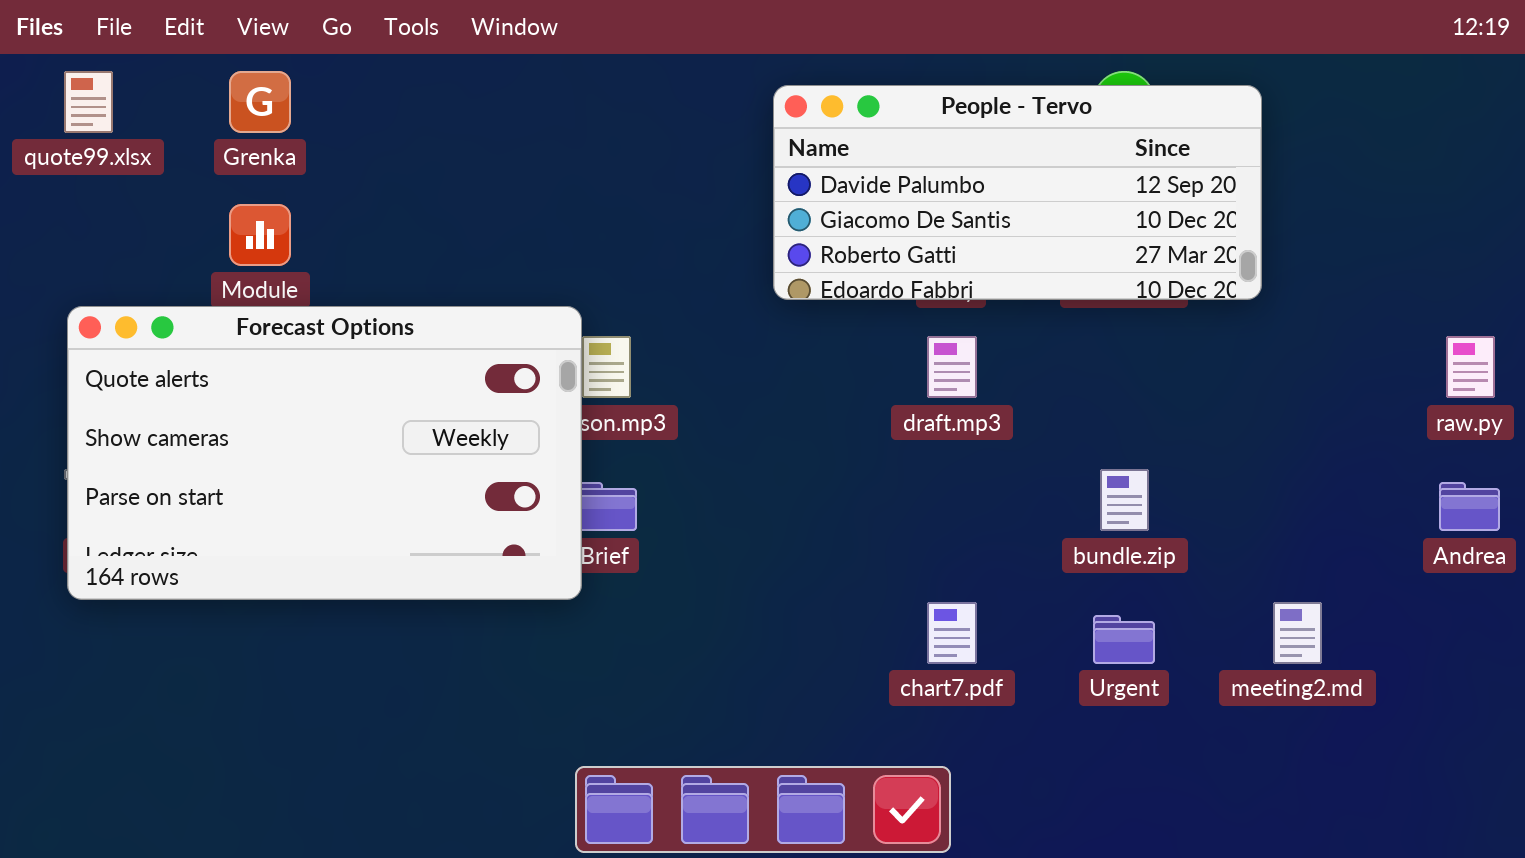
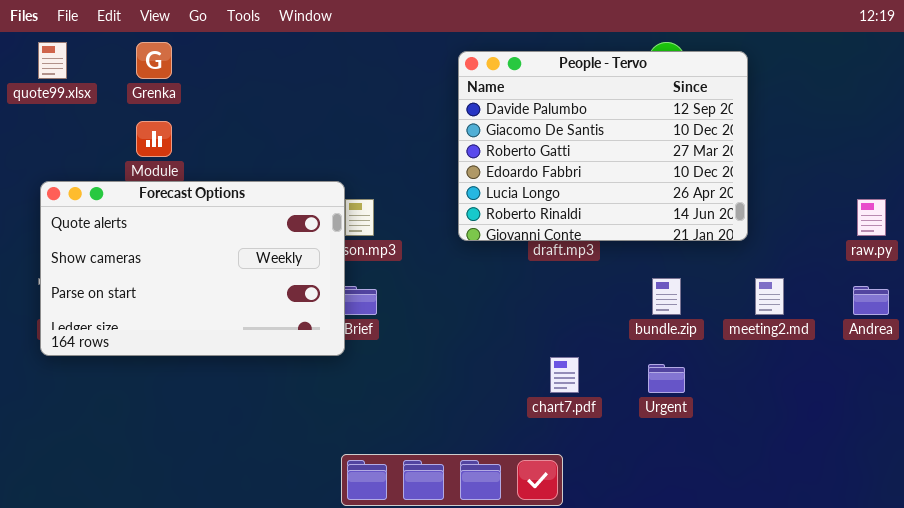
People - Tervo: [773,85,1262,300] -> [458,51,748,241], resized
meeting2.md: [1273,602,1322,664] -> [755,278,784,315], moved

